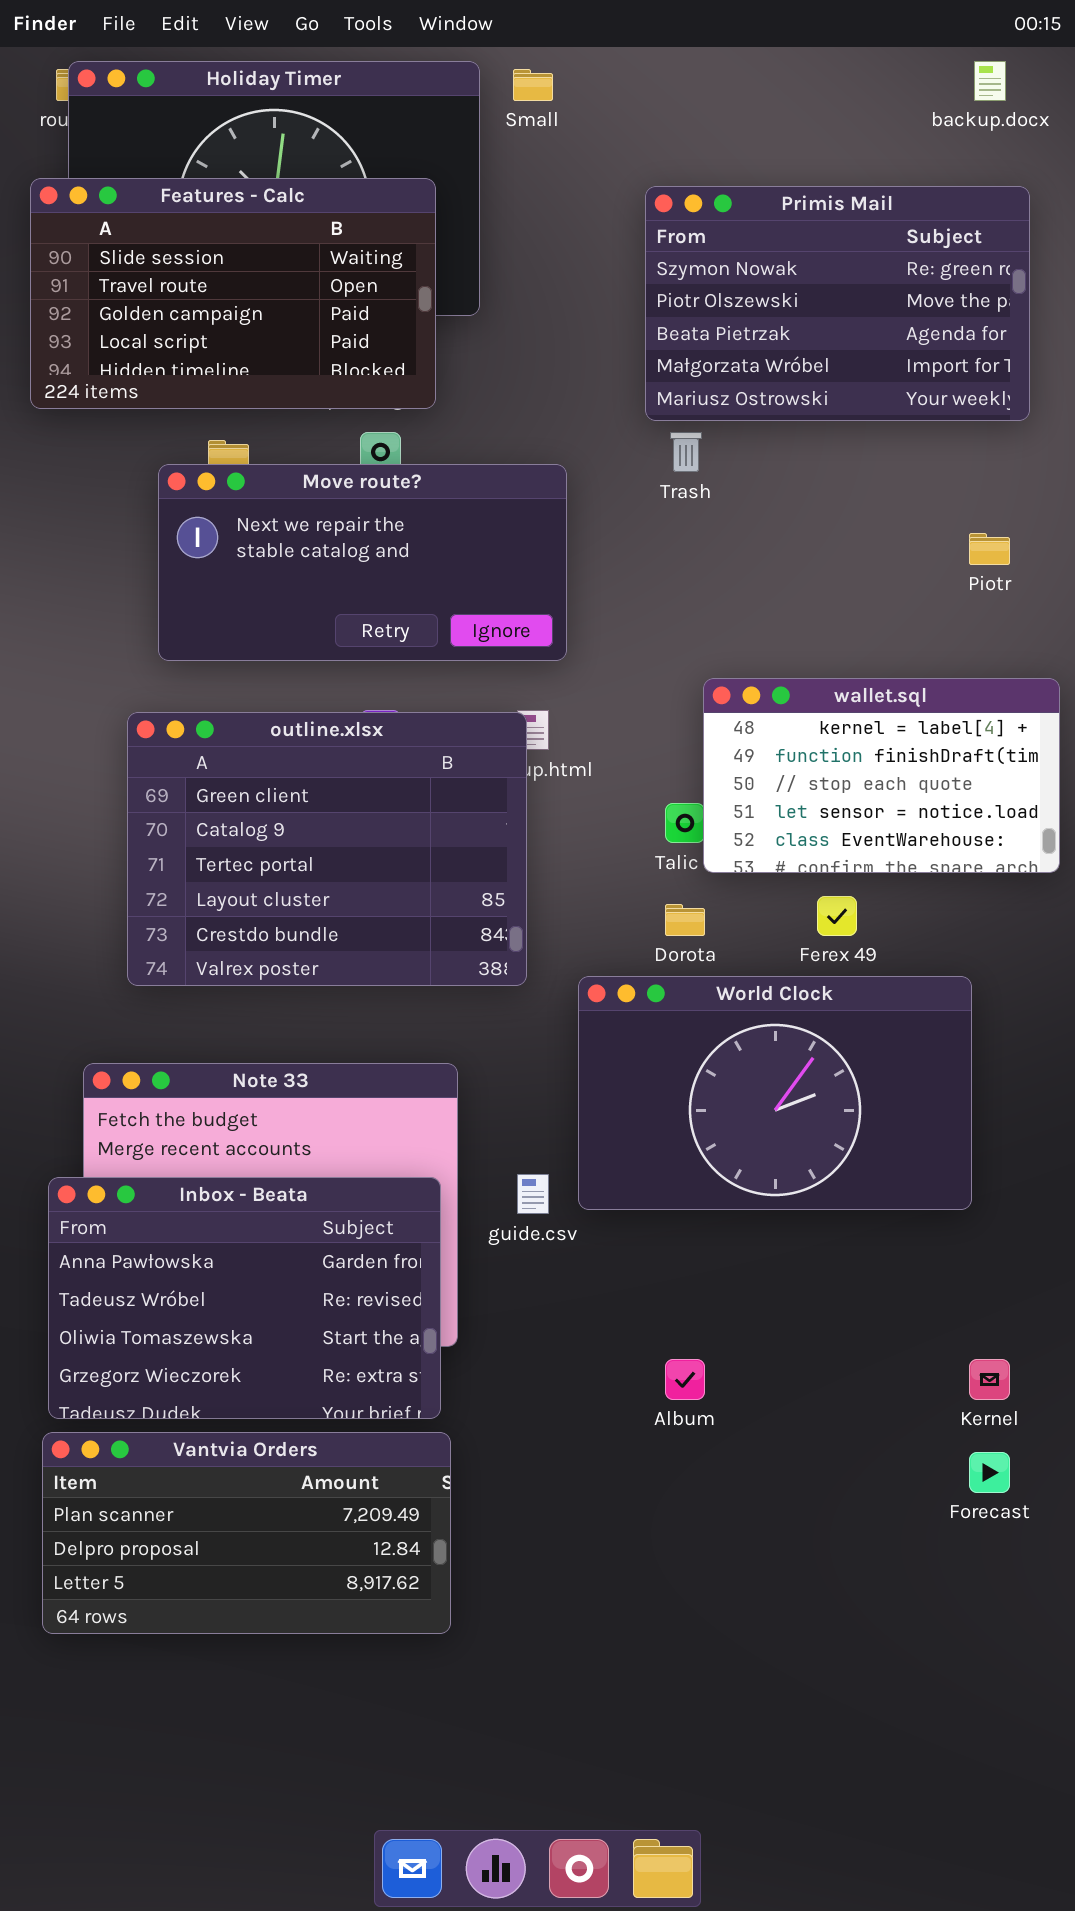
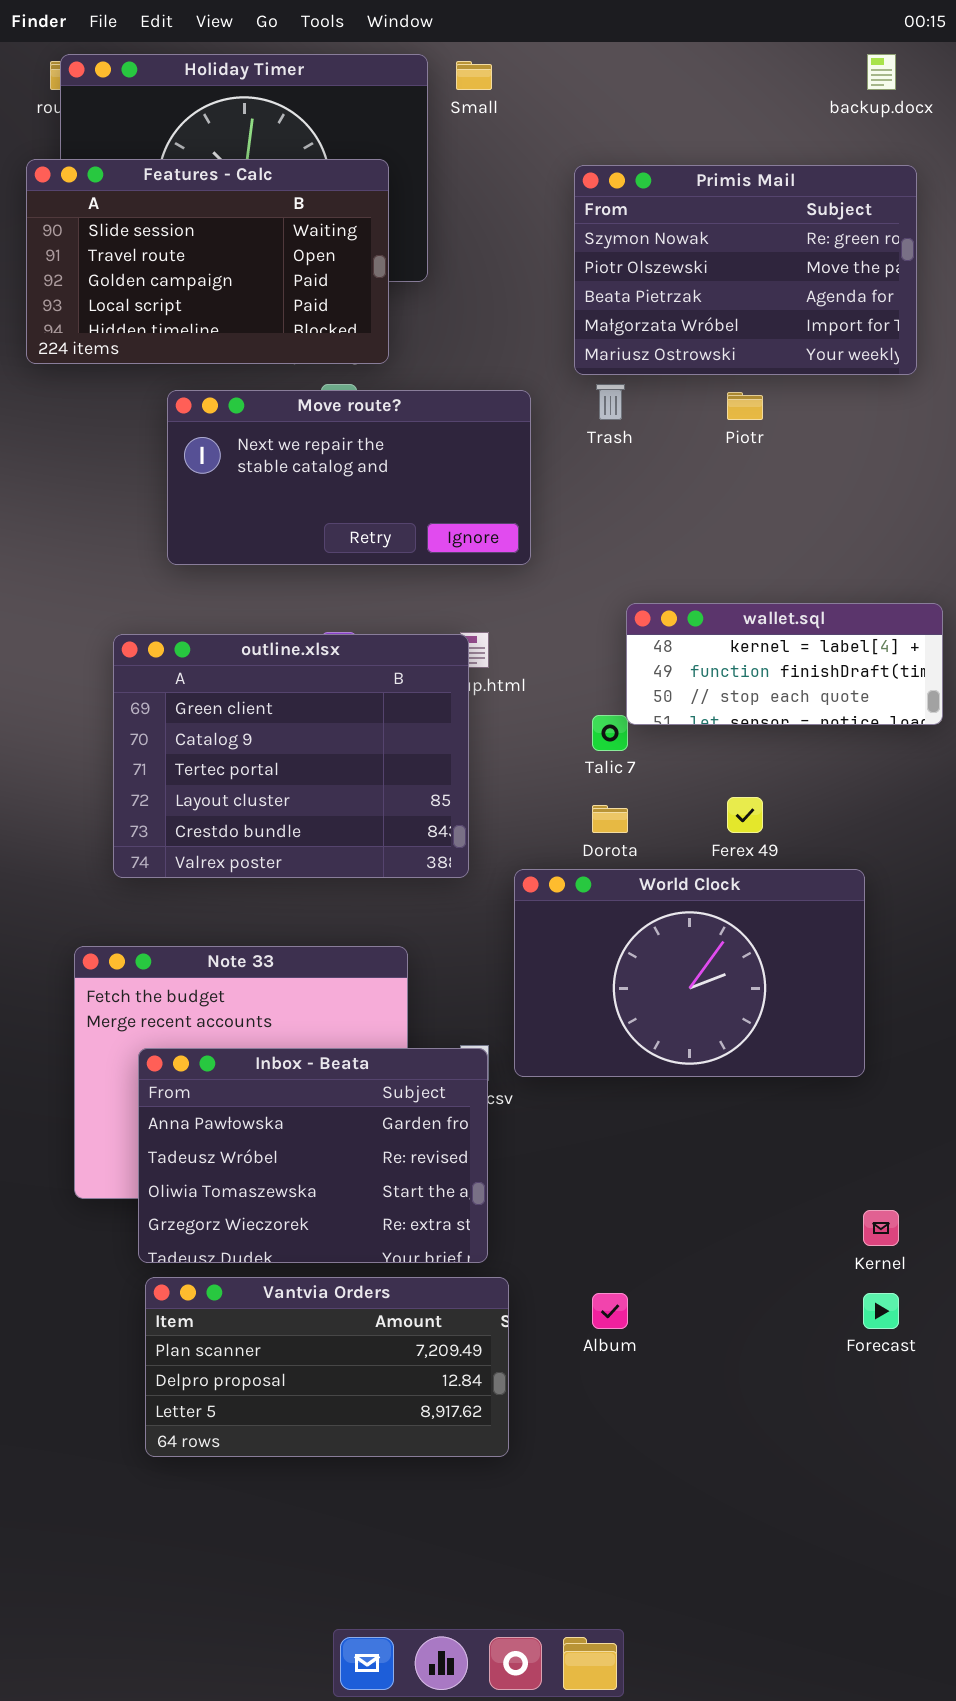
Move route?: [158,464,567,661] -> [167,390,531,565], moved
Piotr: [969,533,1010,565] -> [727,392,763,420], moved
wallet.sql: [703,678,1060,873] -> [626,603,943,725], resized
Inbox - Beata: [48,1177,441,1419] -> [138,1048,488,1263], moved
Album: [665,1359,705,1400] -> [592,1293,628,1329], moved
Vantvia Orders: [42,1432,451,1634] -> [145,1277,509,1457], moved

